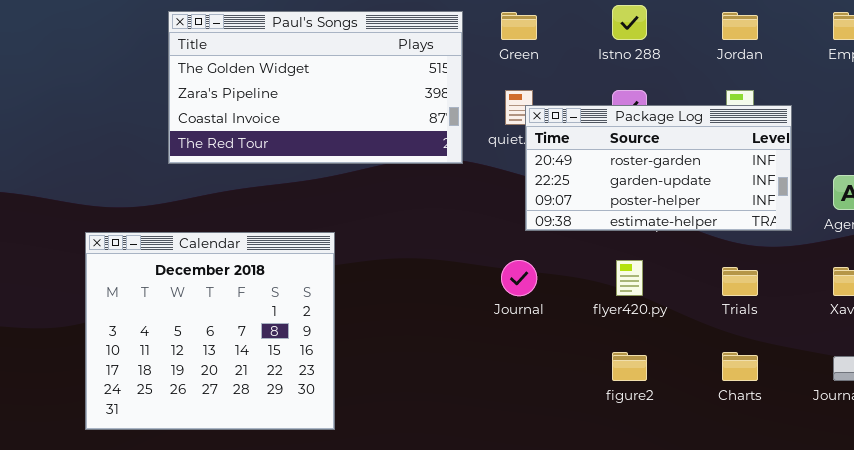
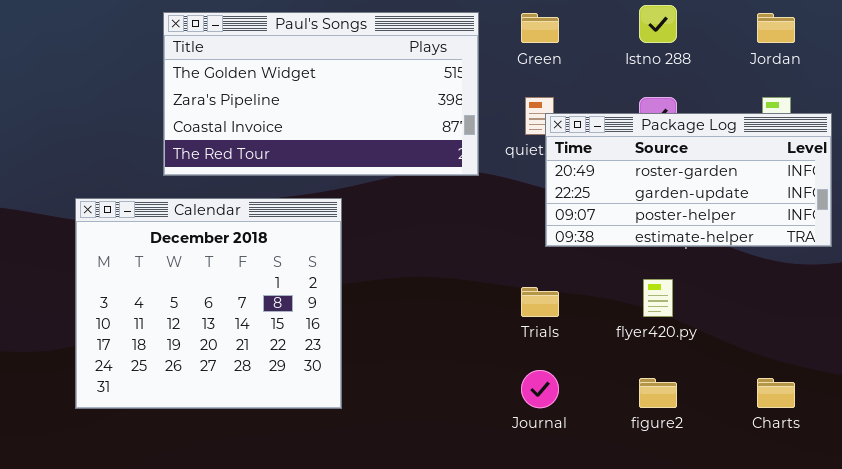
Calendar: [85,232,335,430] -> [75,198,342,409], moved
Journal: [501,260,537,296] -> [521,370,559,408], moved
Trials: [722,267,758,296] -> [521,287,559,317], moved

